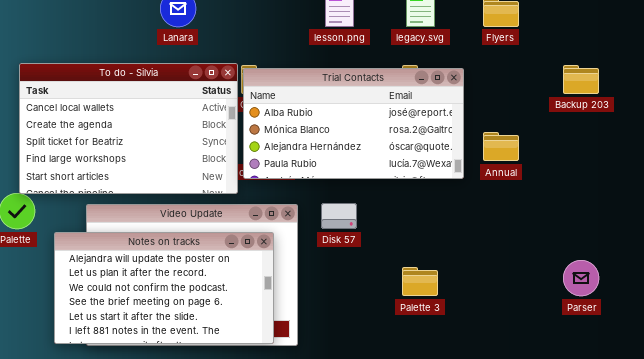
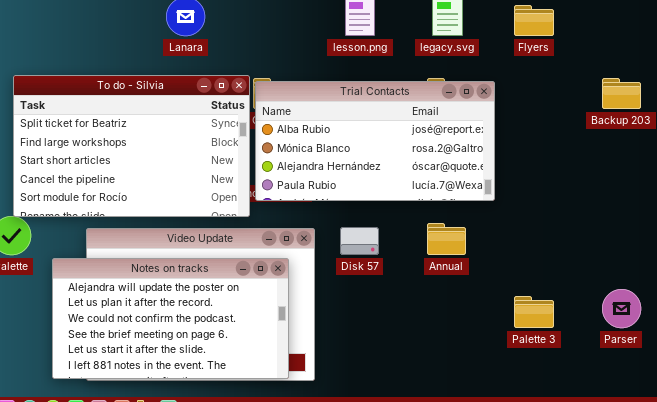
To do - Silvia: [19,63,238,194] -> [13,75,250,217], scrolled down 2 rows
Annual: [483,132,519,161] -> [427,223,466,255], moved
Palette 3: [402,267,438,296] -> [514,296,554,328], moved

